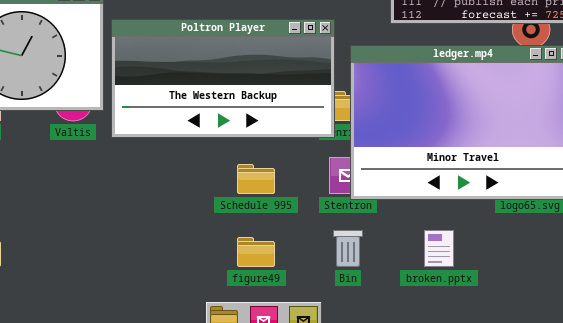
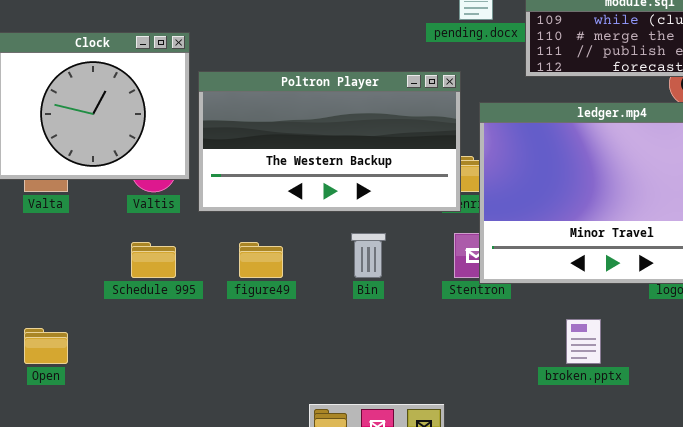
Schedule 995: [237,164,275,194] -> [131,242,176,278], moved
Bin: [333,230,363,267] -> [351,233,386,278], moved
figure49: [237,237,275,267] -> [239,242,283,278], moved

